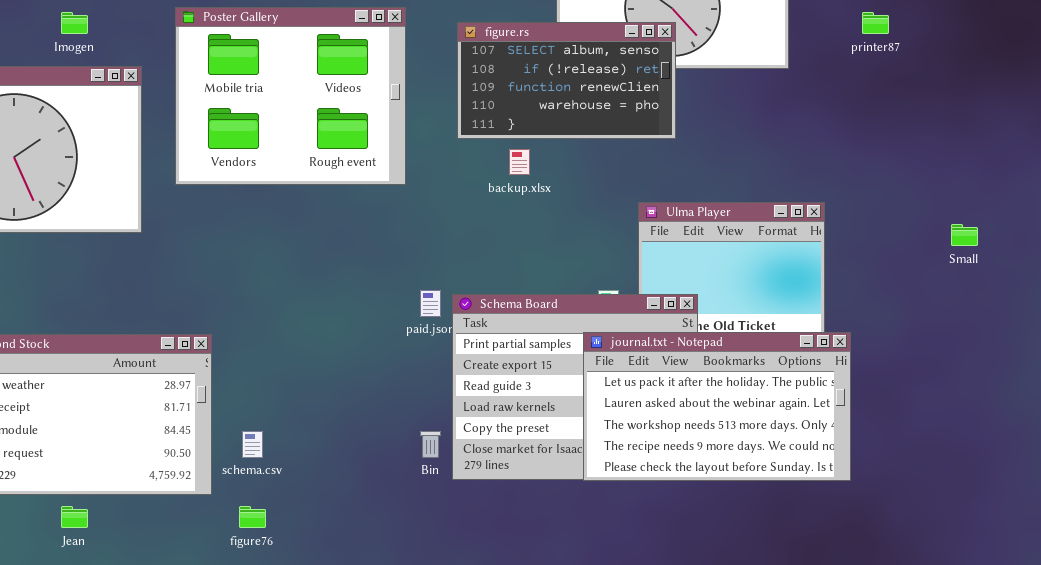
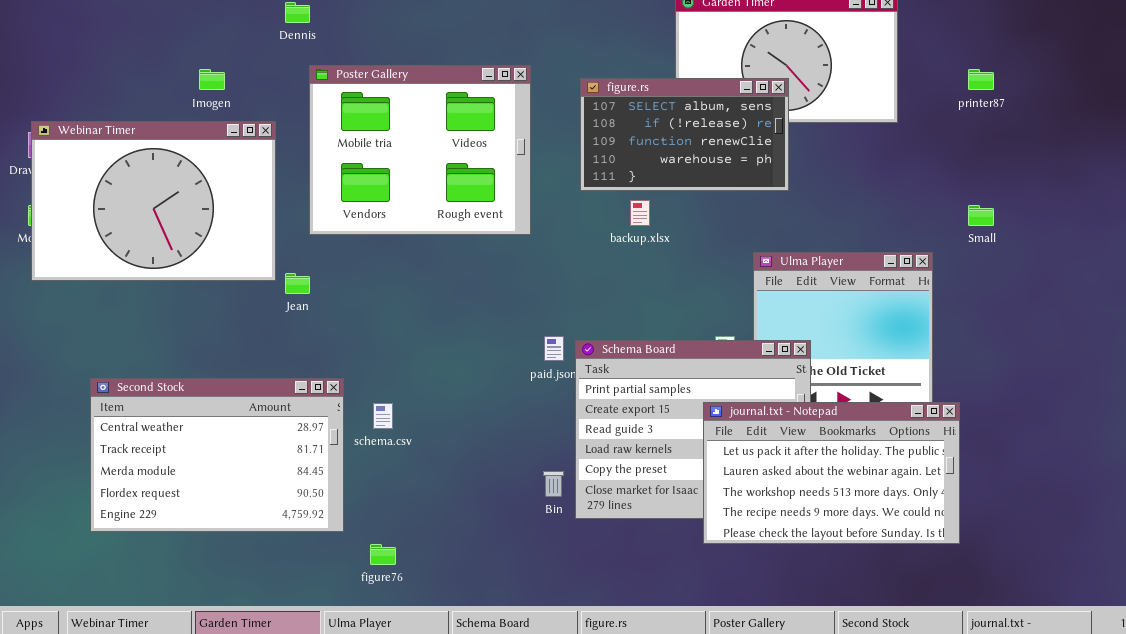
Small: [951,224,978,246] -> [968,205,994,226], moved
journal.txt - Notepad: [583,332,851,481] -> [703,402,960,544], moved
schema.csv: [242,431,263,458] -> [373,403,393,429], moved
Jean: [61,506,88,528] -> [285,273,310,294], moved

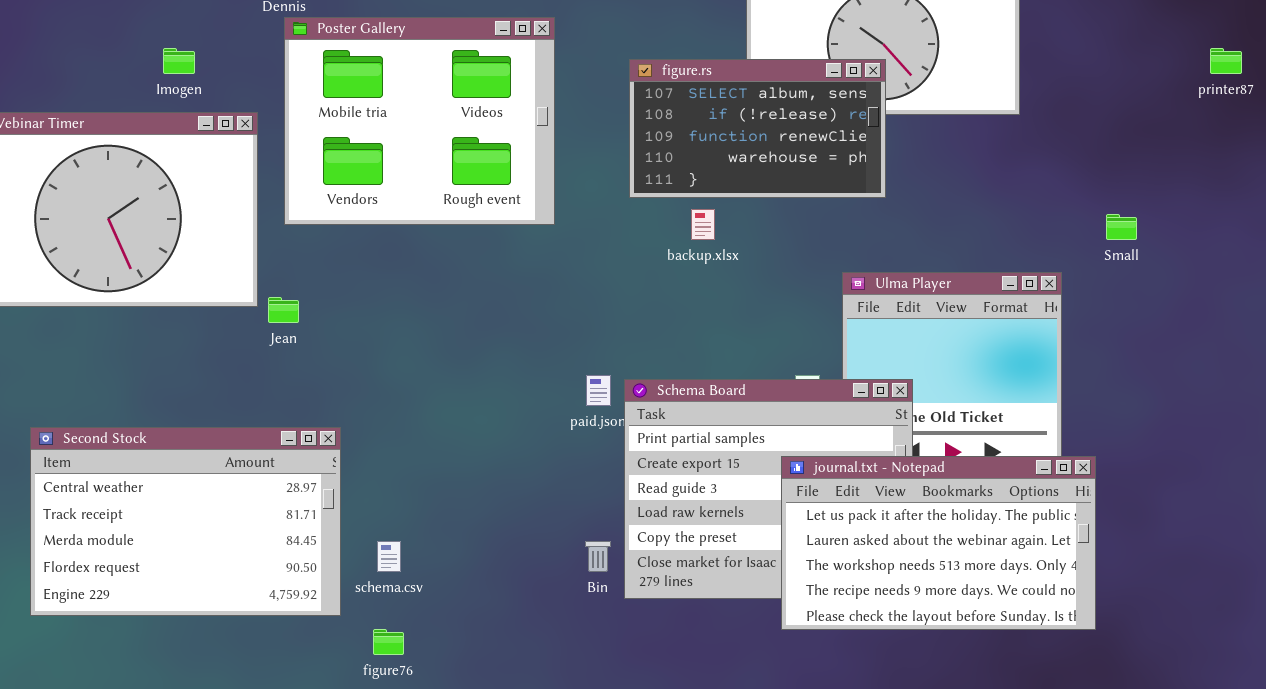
Poster Gallery: [309,65,531,235] -> [284,17,555,225], moved
printer87: [968,69,994,90] -> [1210,48,1242,74], moved
schema.csv: [373,403,393,429] -> [377,541,401,572], moved

